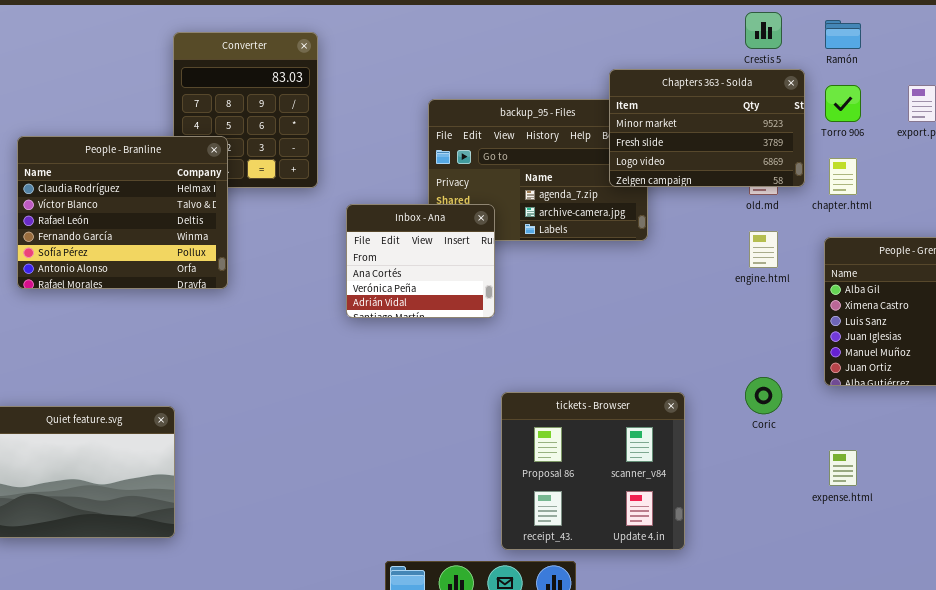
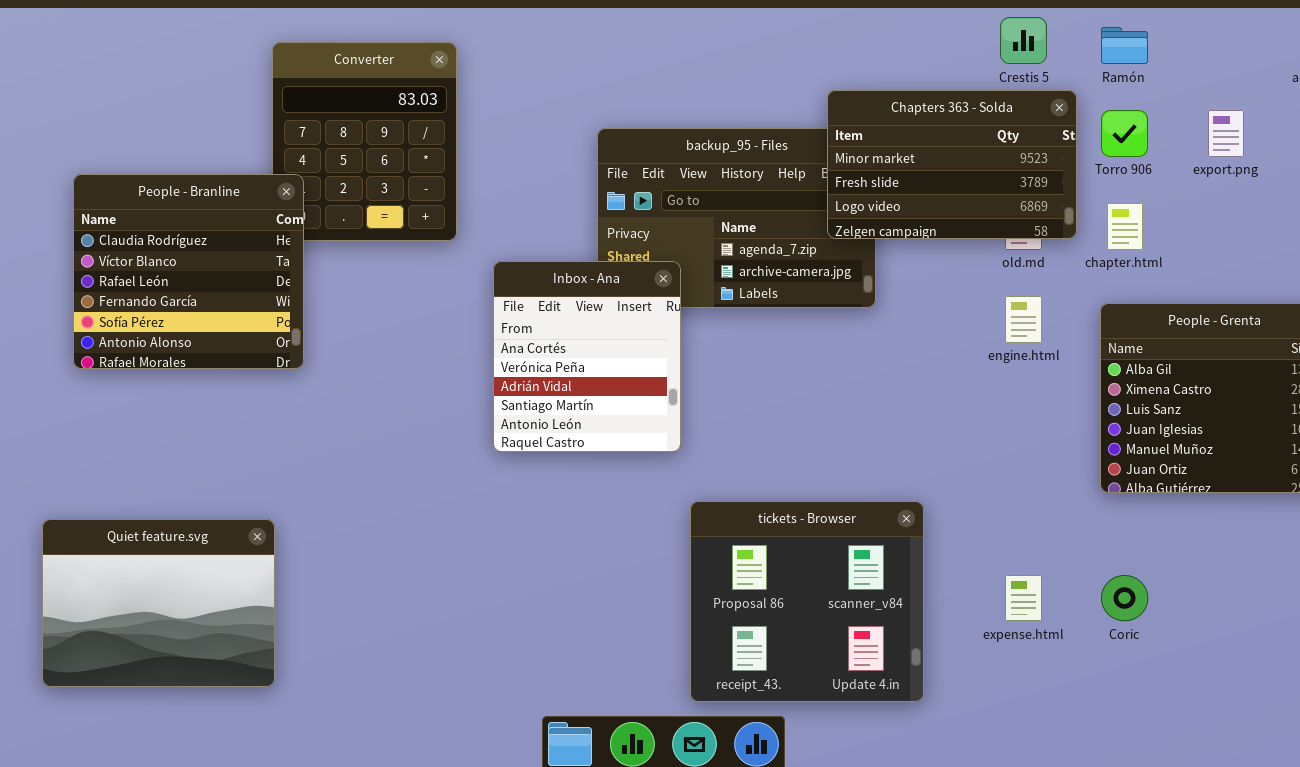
People - Branline: [17,136,228,289] -> [73,174,304,369], resized
Inbox - Ana: [346,204,495,318] -> [493,261,681,452], resized
Coric: [745,377,782,414] -> [1101,575,1148,621], moved
expense.html: [829,450,857,486] -> [1005,575,1042,621], moved

